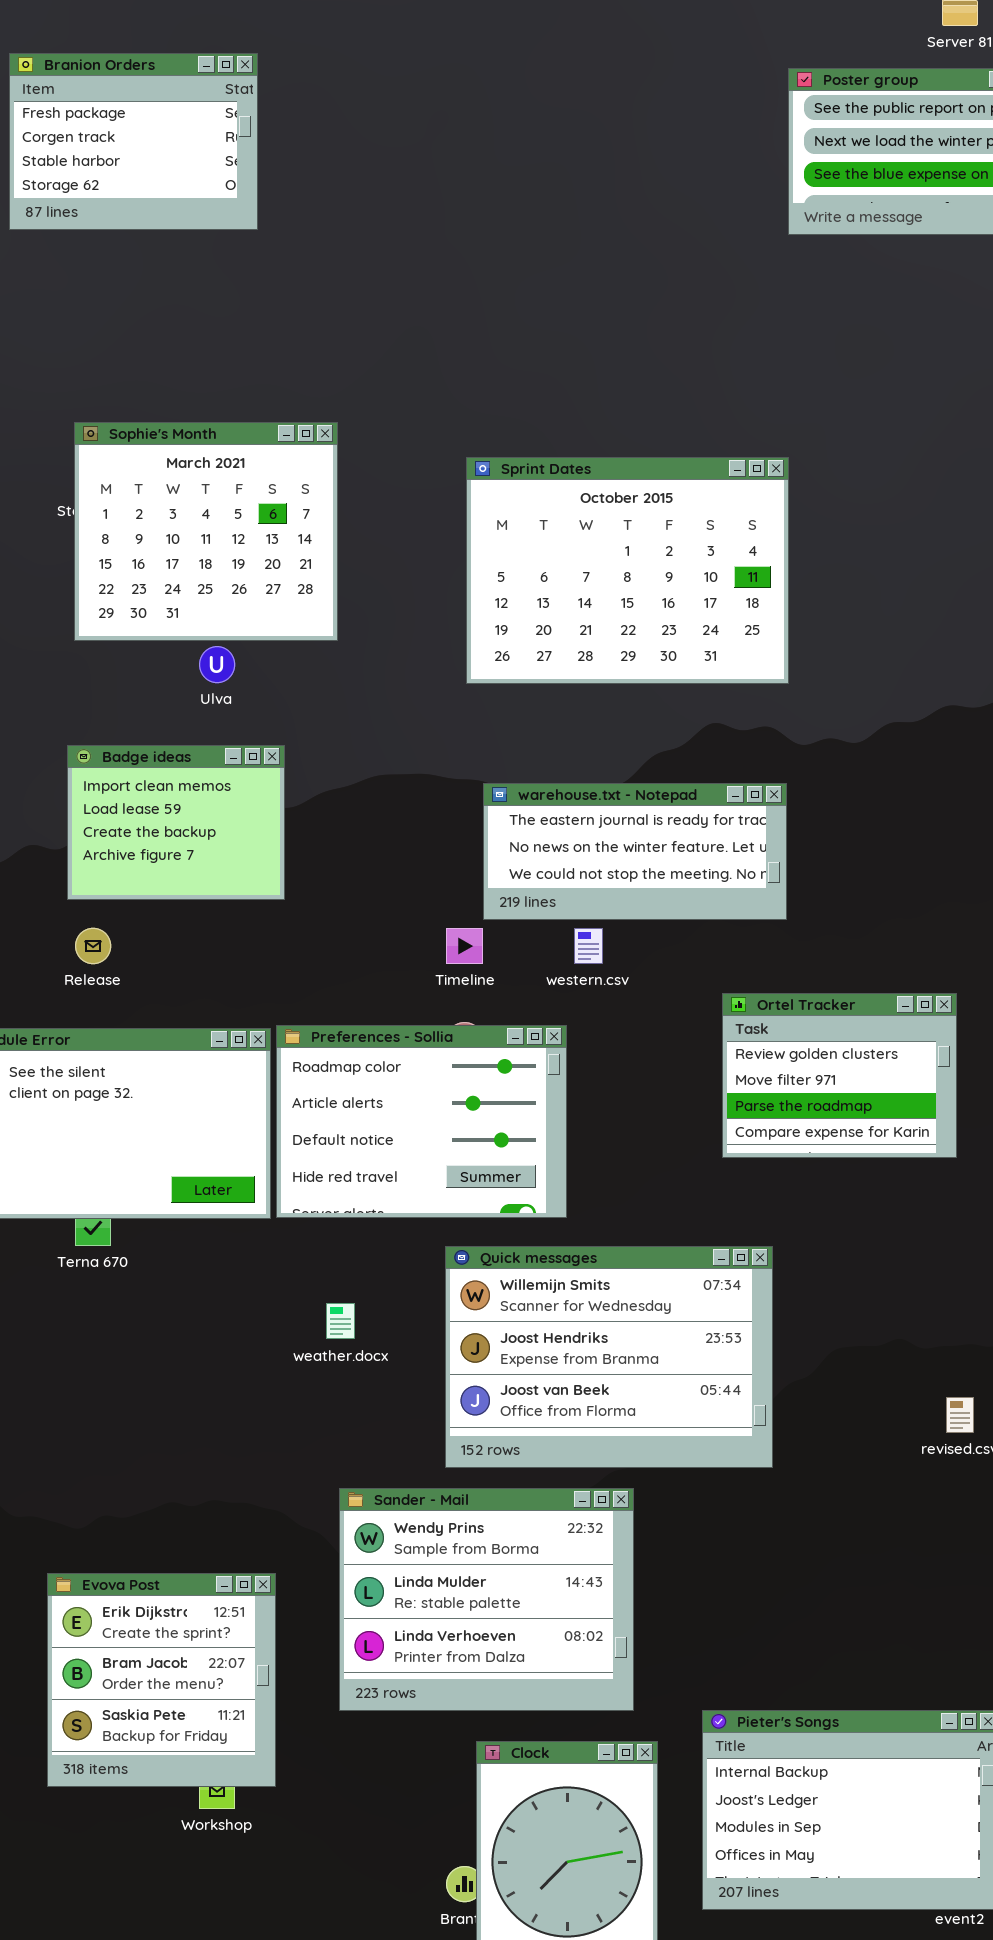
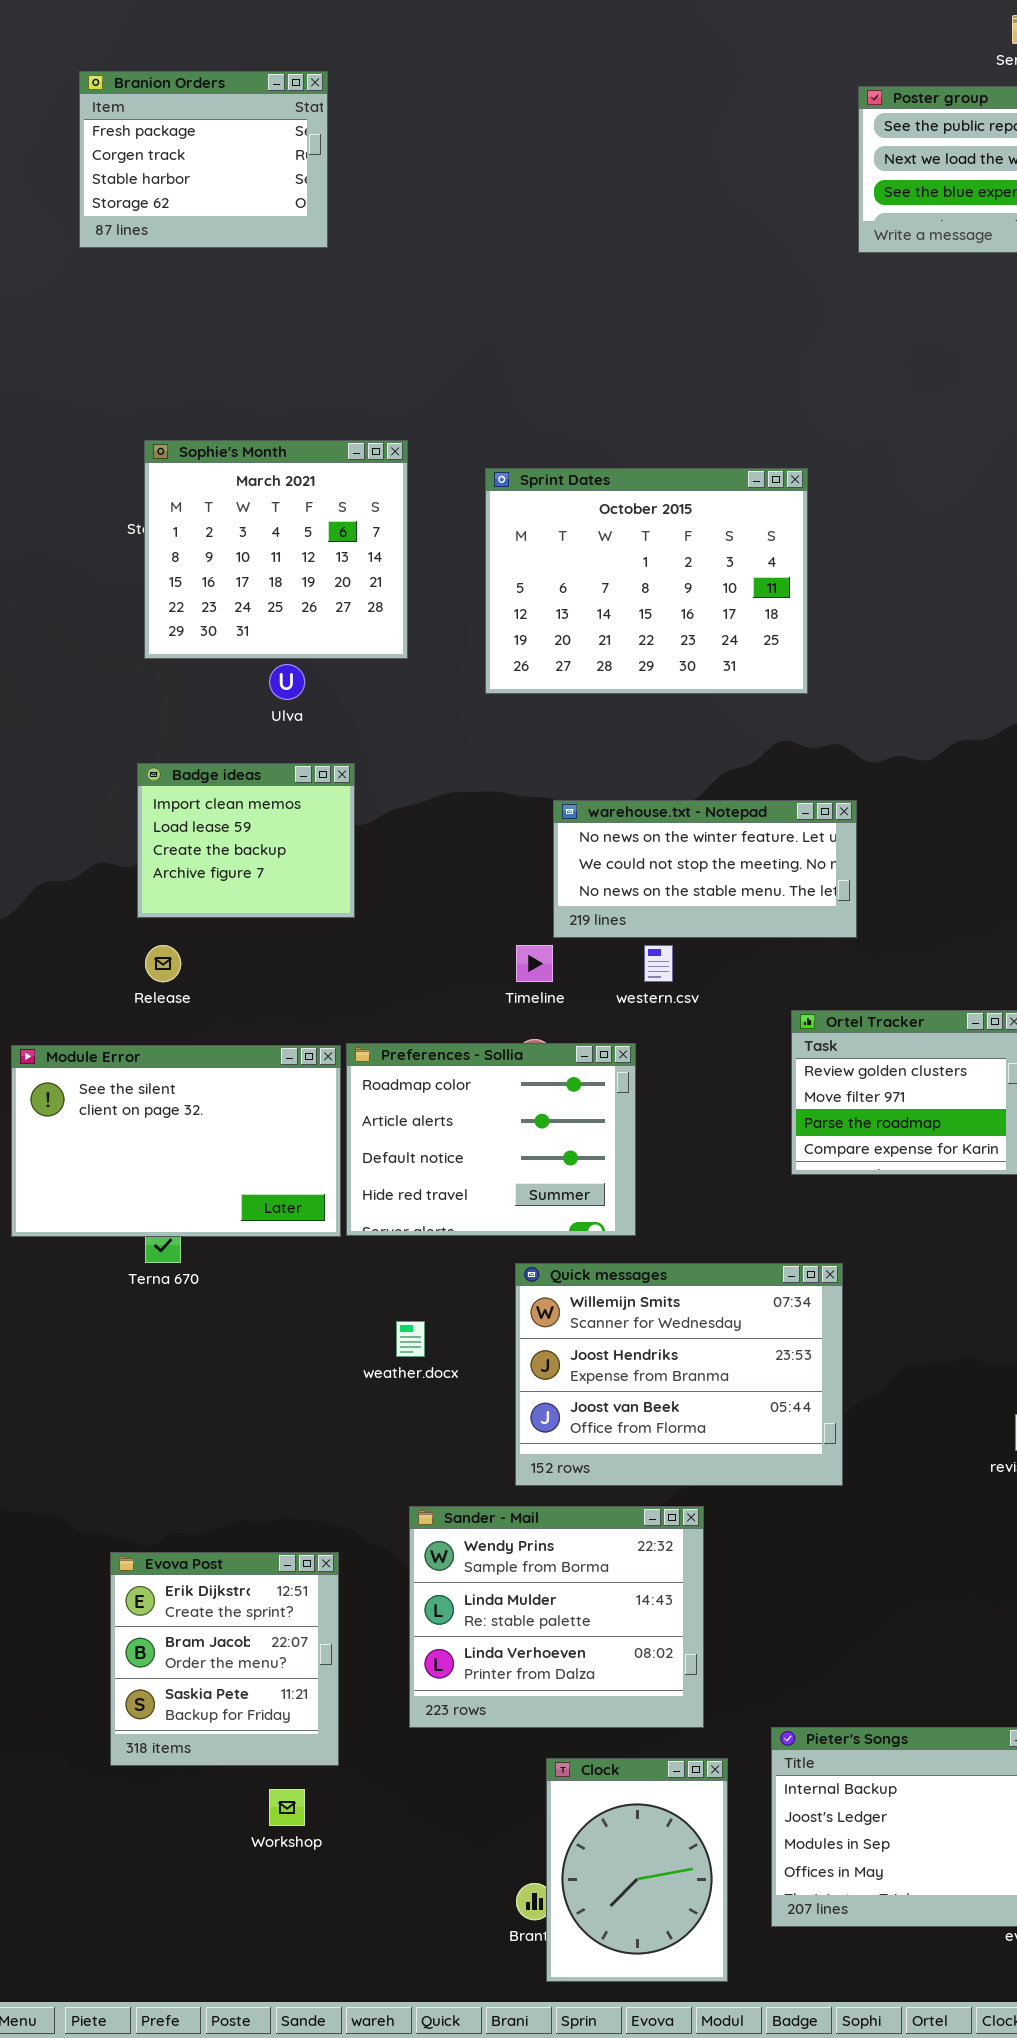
Sprint Dates: [466,457,789,684] -> [485,468,808,694], moved
warehouse.txt - Notepad: [483,783,787,920] -> [553,800,857,938], scrolled down 1 row
Evova Post: [47,1573,276,1787] -> [110,1552,339,1766], moved

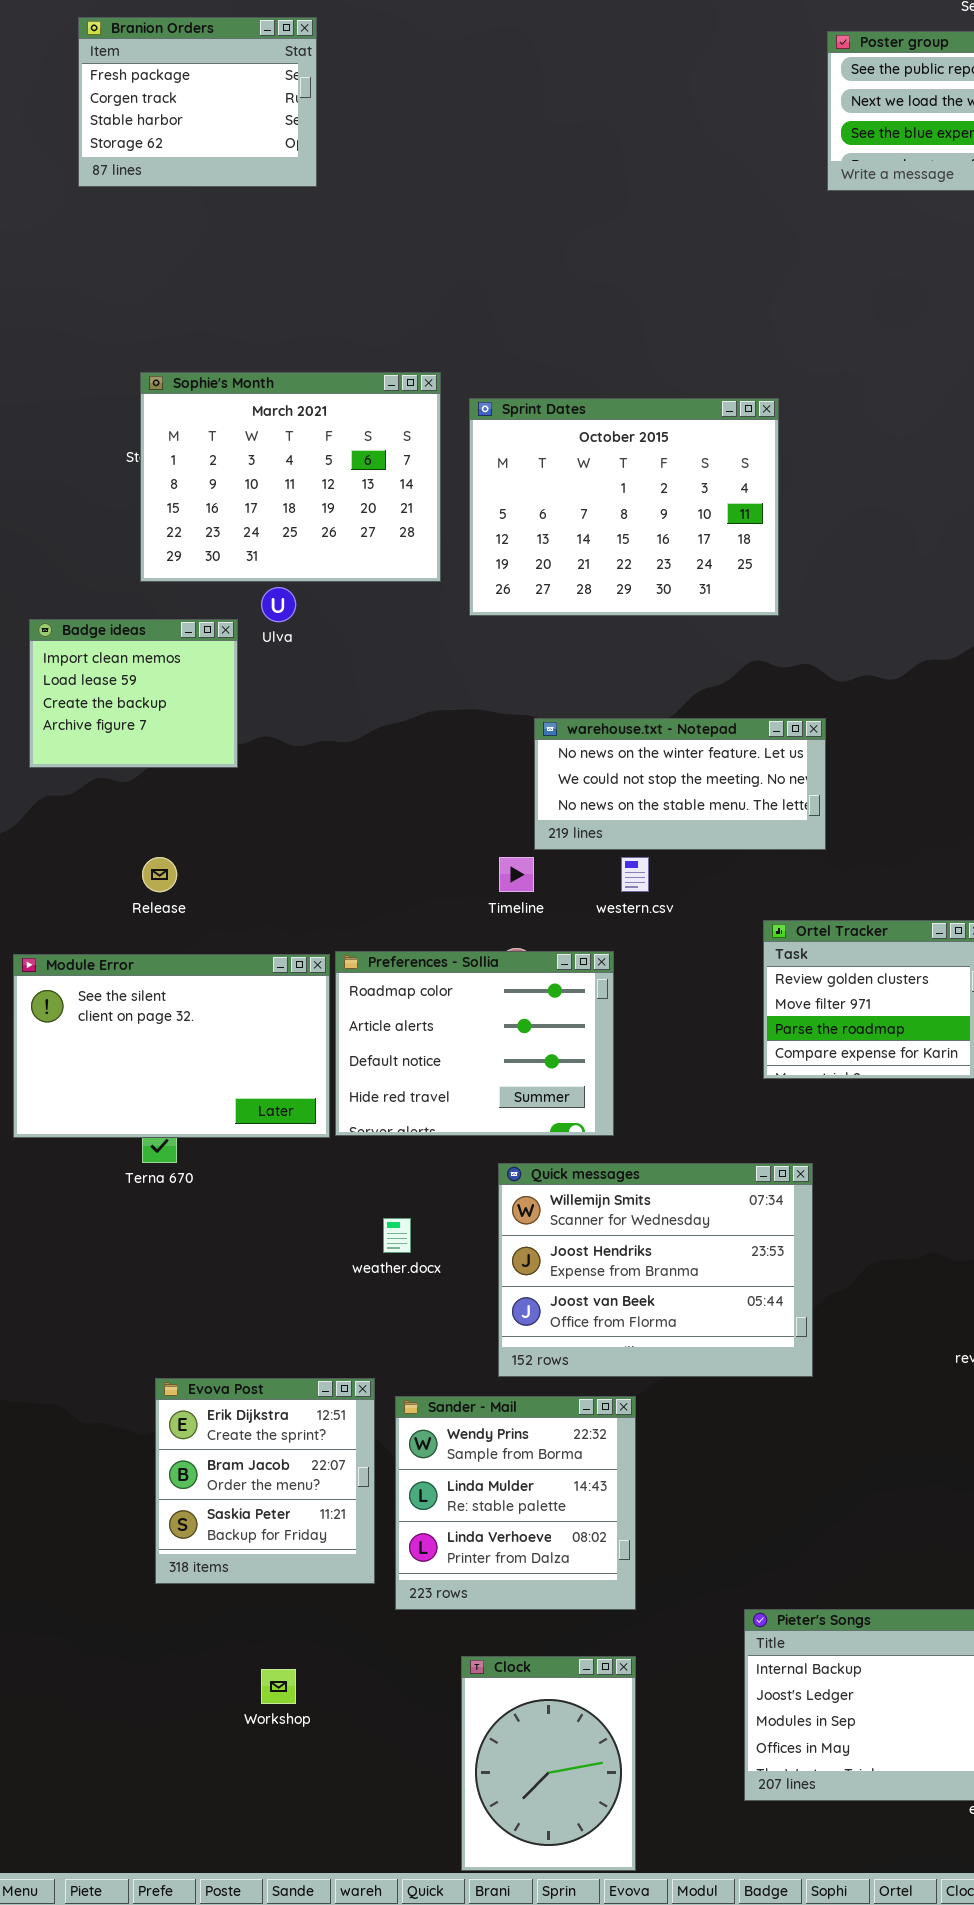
Sophie's Month: [144,440,408,659] -> [140,372,441,582], resized
Badge ideas: [137,763,355,918] -> [29,619,238,768], moved
Sander - Mail: [409,1506,704,1728] -> [395,1396,636,1610], resized
Evova Post: [110,1552,339,1766] -> [155,1378,375,1584], moved
Clock: [546,1758,728,1982] -> [461,1656,636,1871], moved

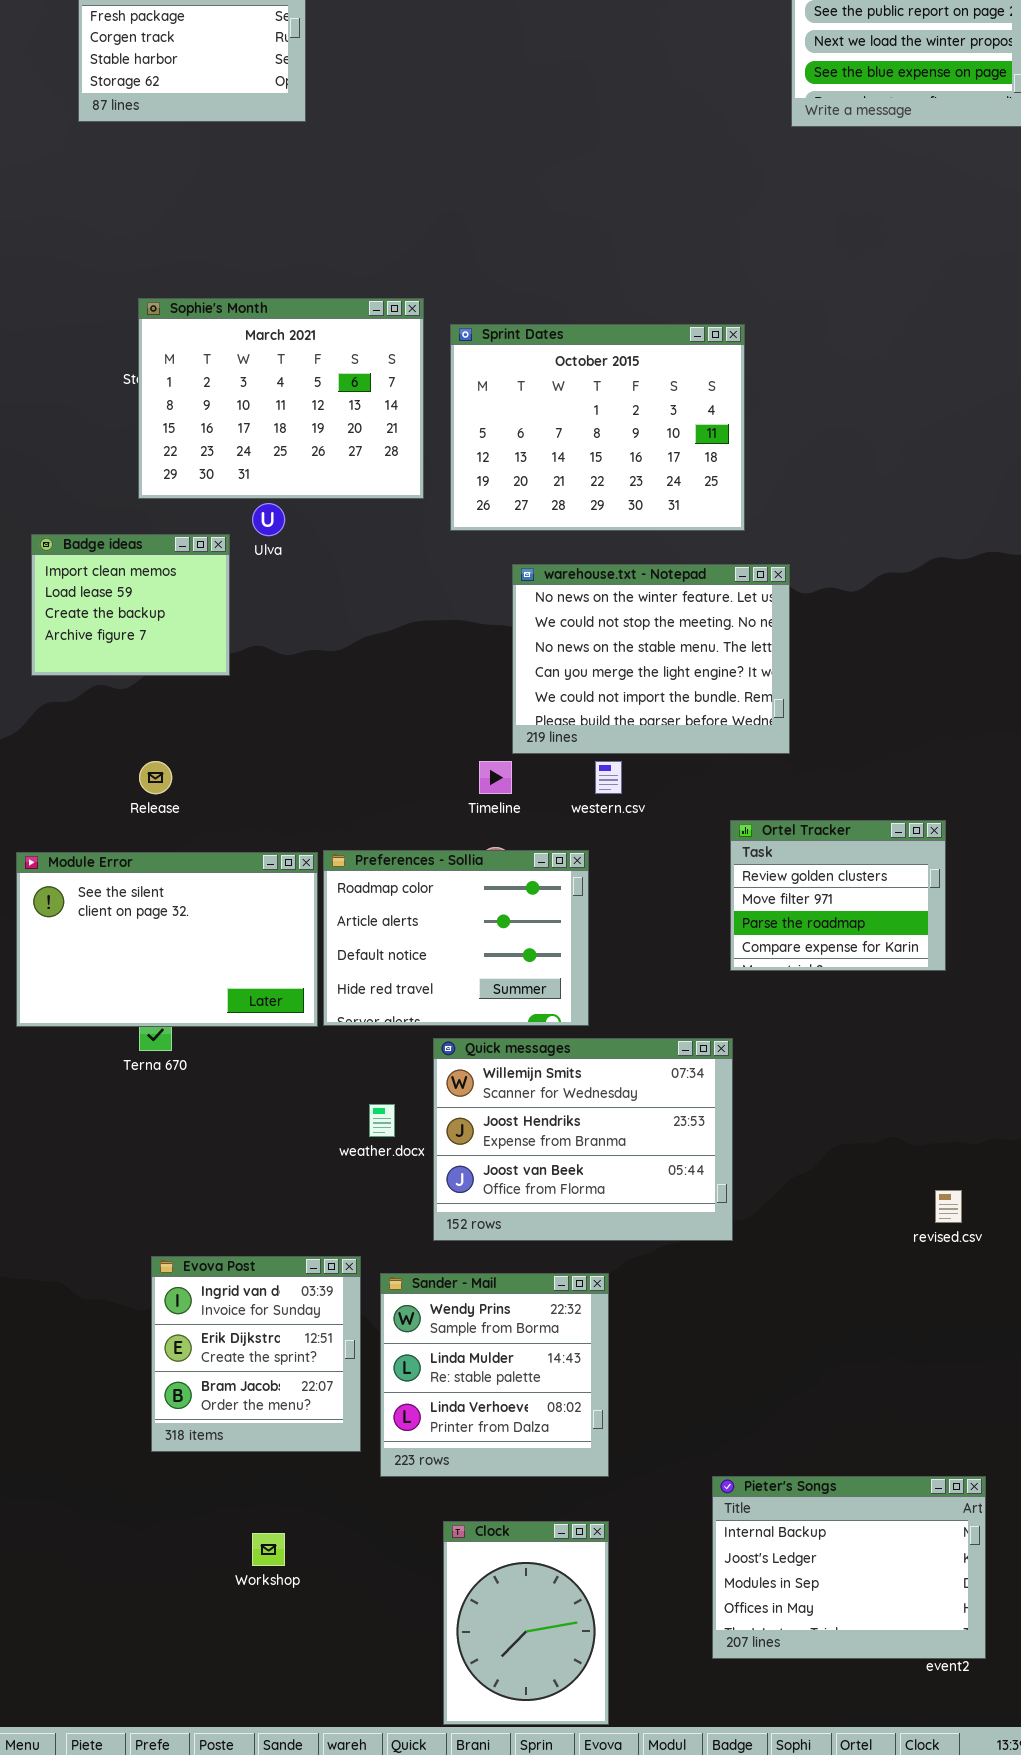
warehouse.txt - Notepad: [534,718,826,850] -> [512,564,790,754], resized
Quick messages: [498,1163,813,1377] -> [433,1038,733,1241], moved
Evova Post: [155,1378,375,1584] -> [151,1256,361,1452], scrolled up 1 row

